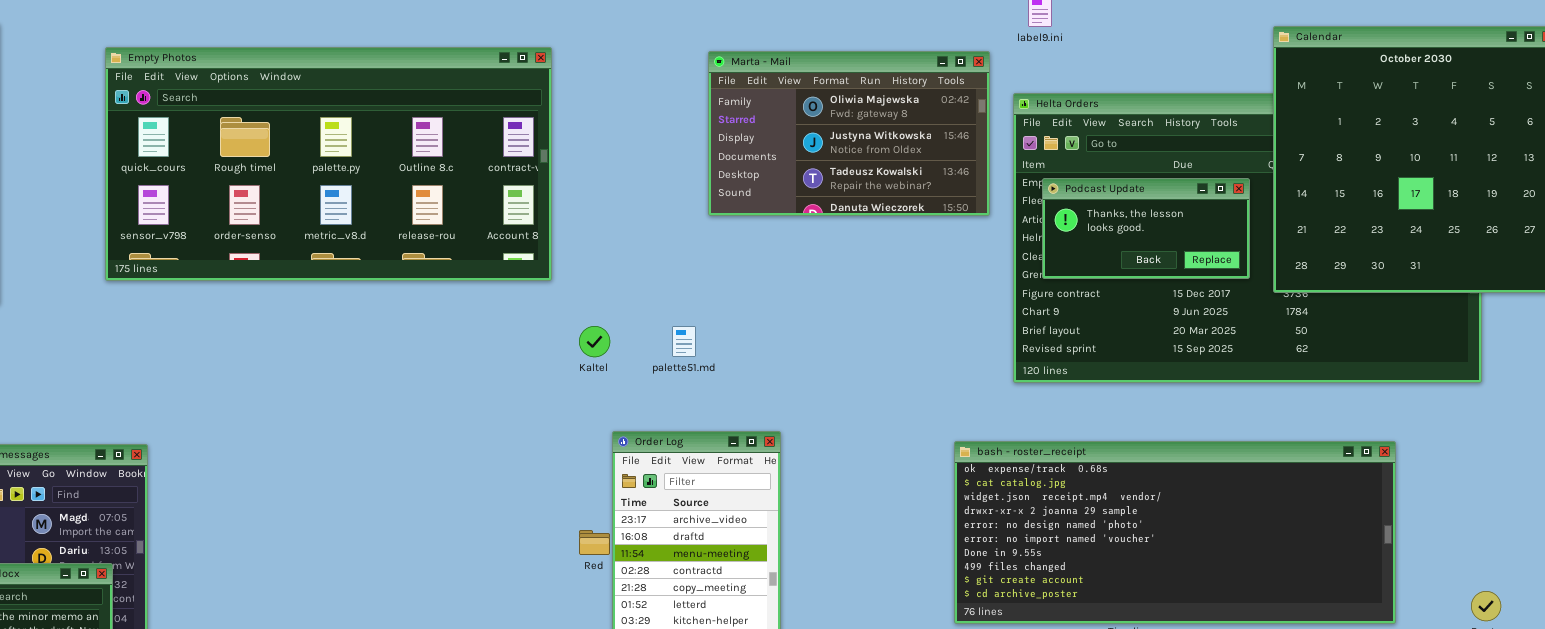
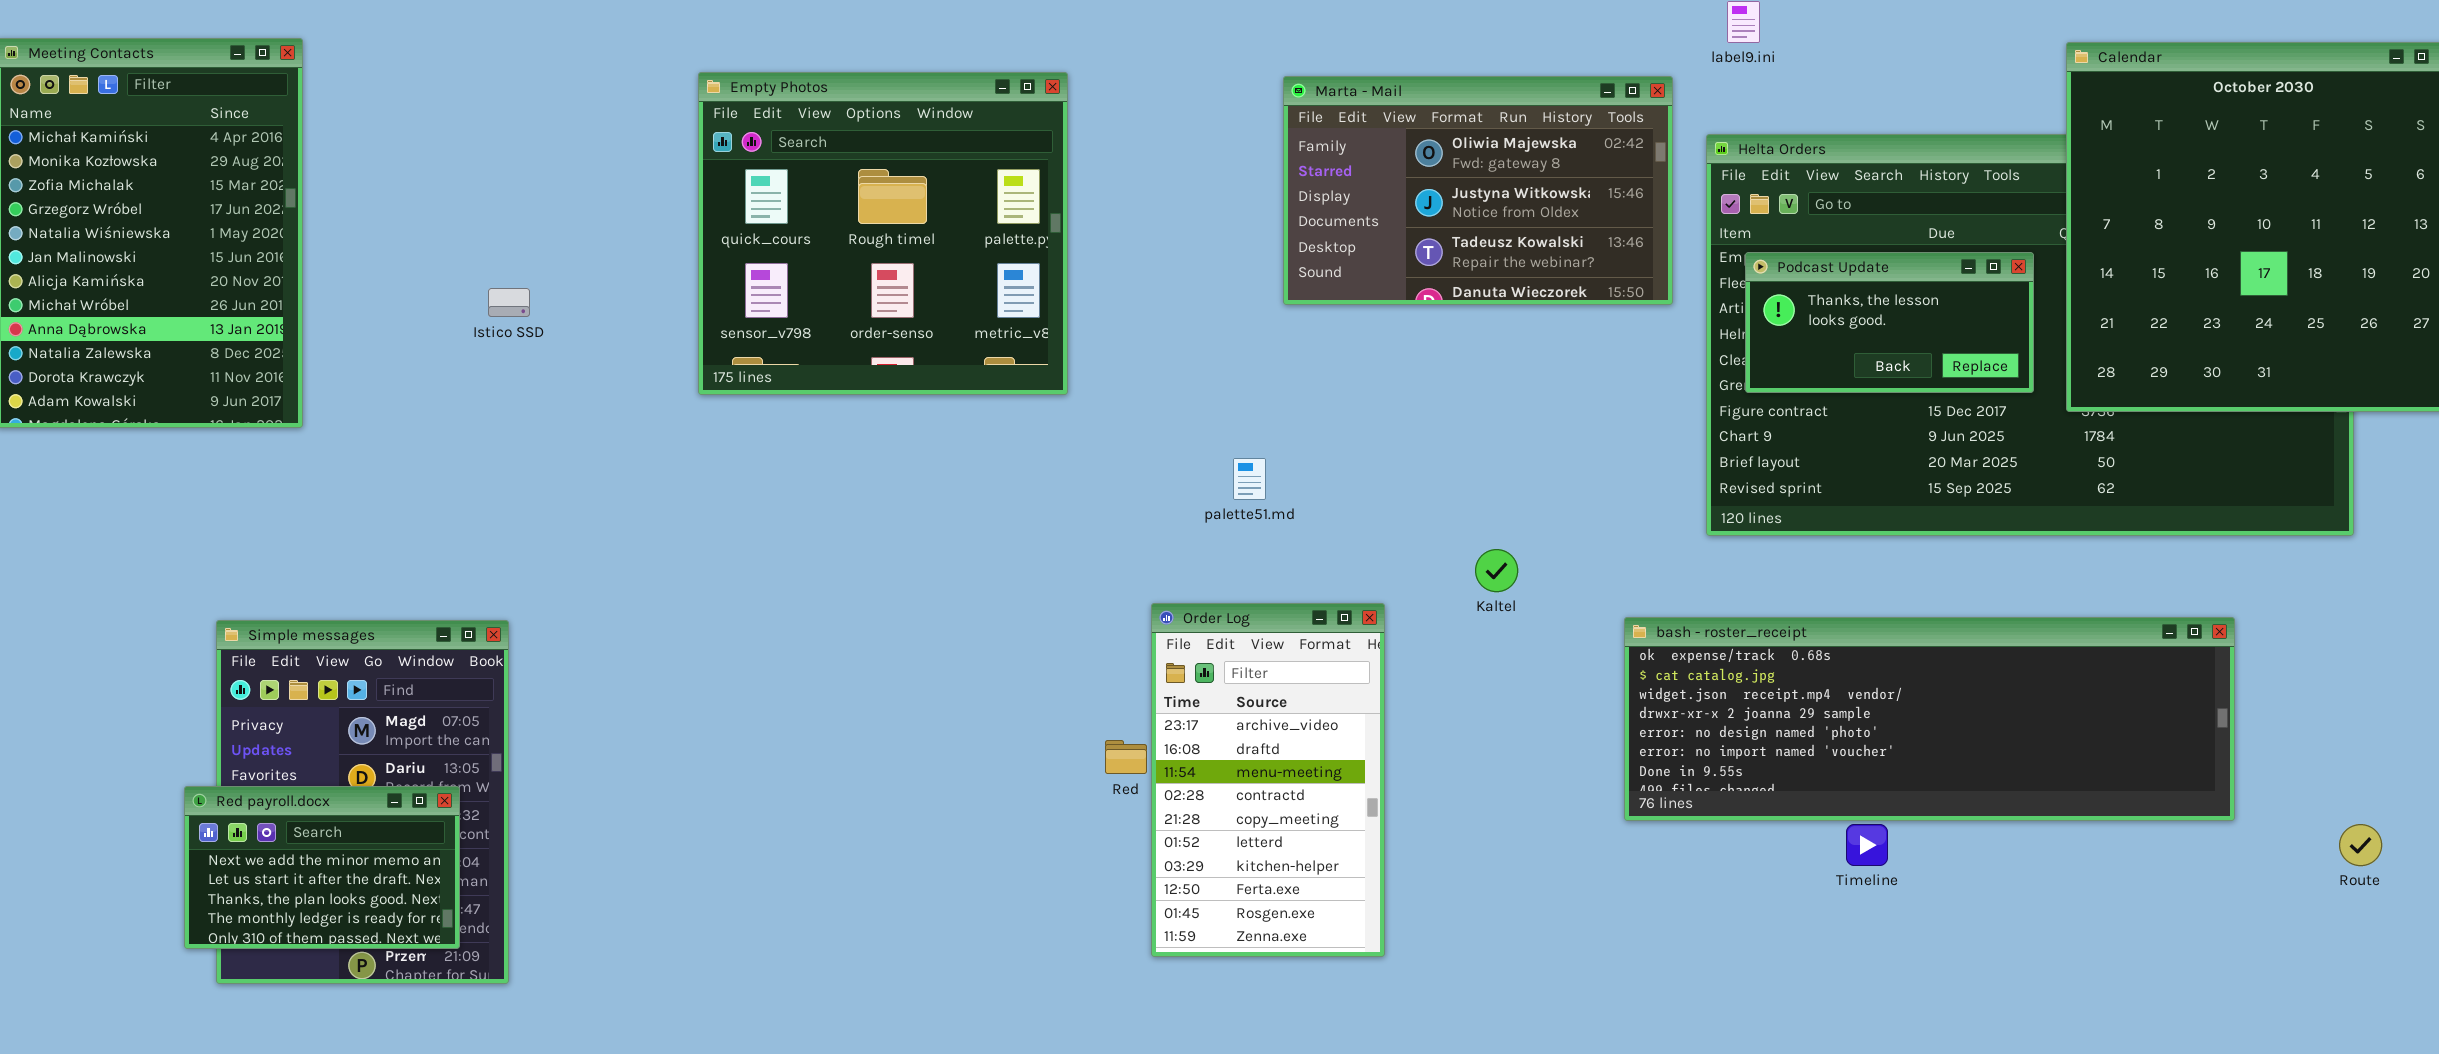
Empty Photos: [105,47,552,281] -> [698,72,1068,395], resized
Kaltel: [579,326,610,357] -> [1475,549,1518,592], moved
bash - roster_receipt: [954,441,1396,624] -> [1624,617,2235,821], resized

